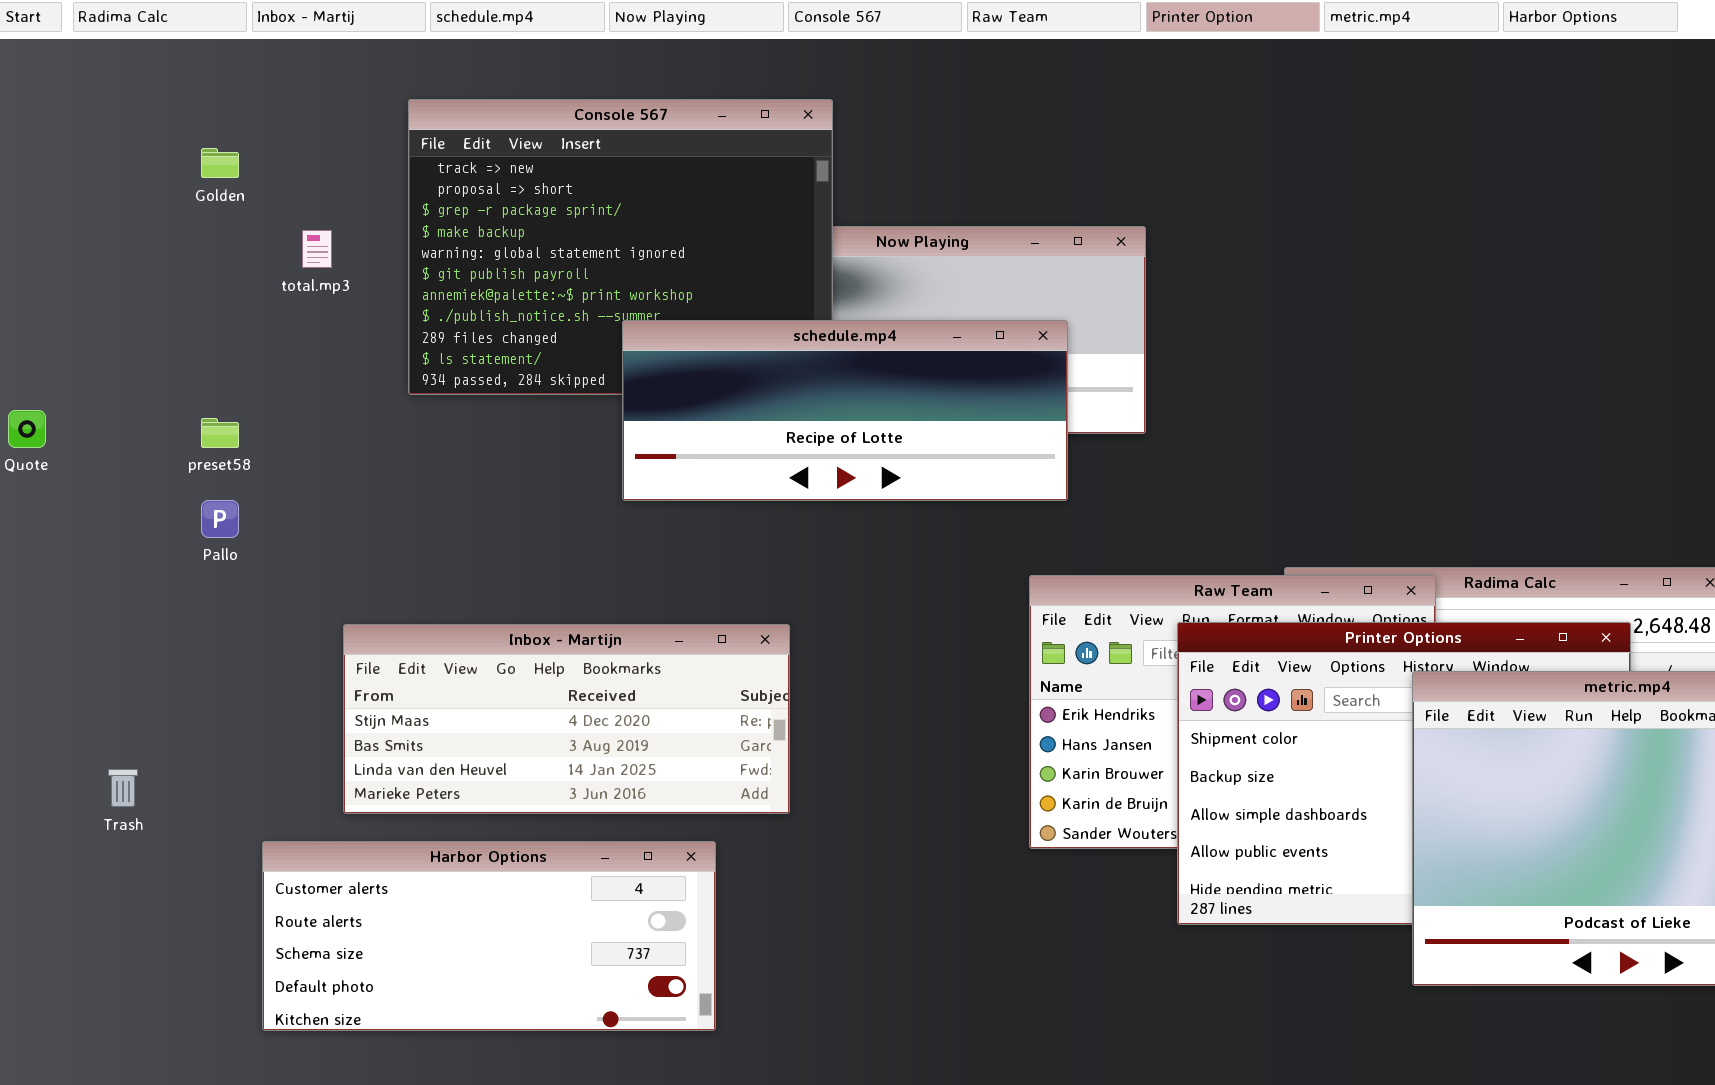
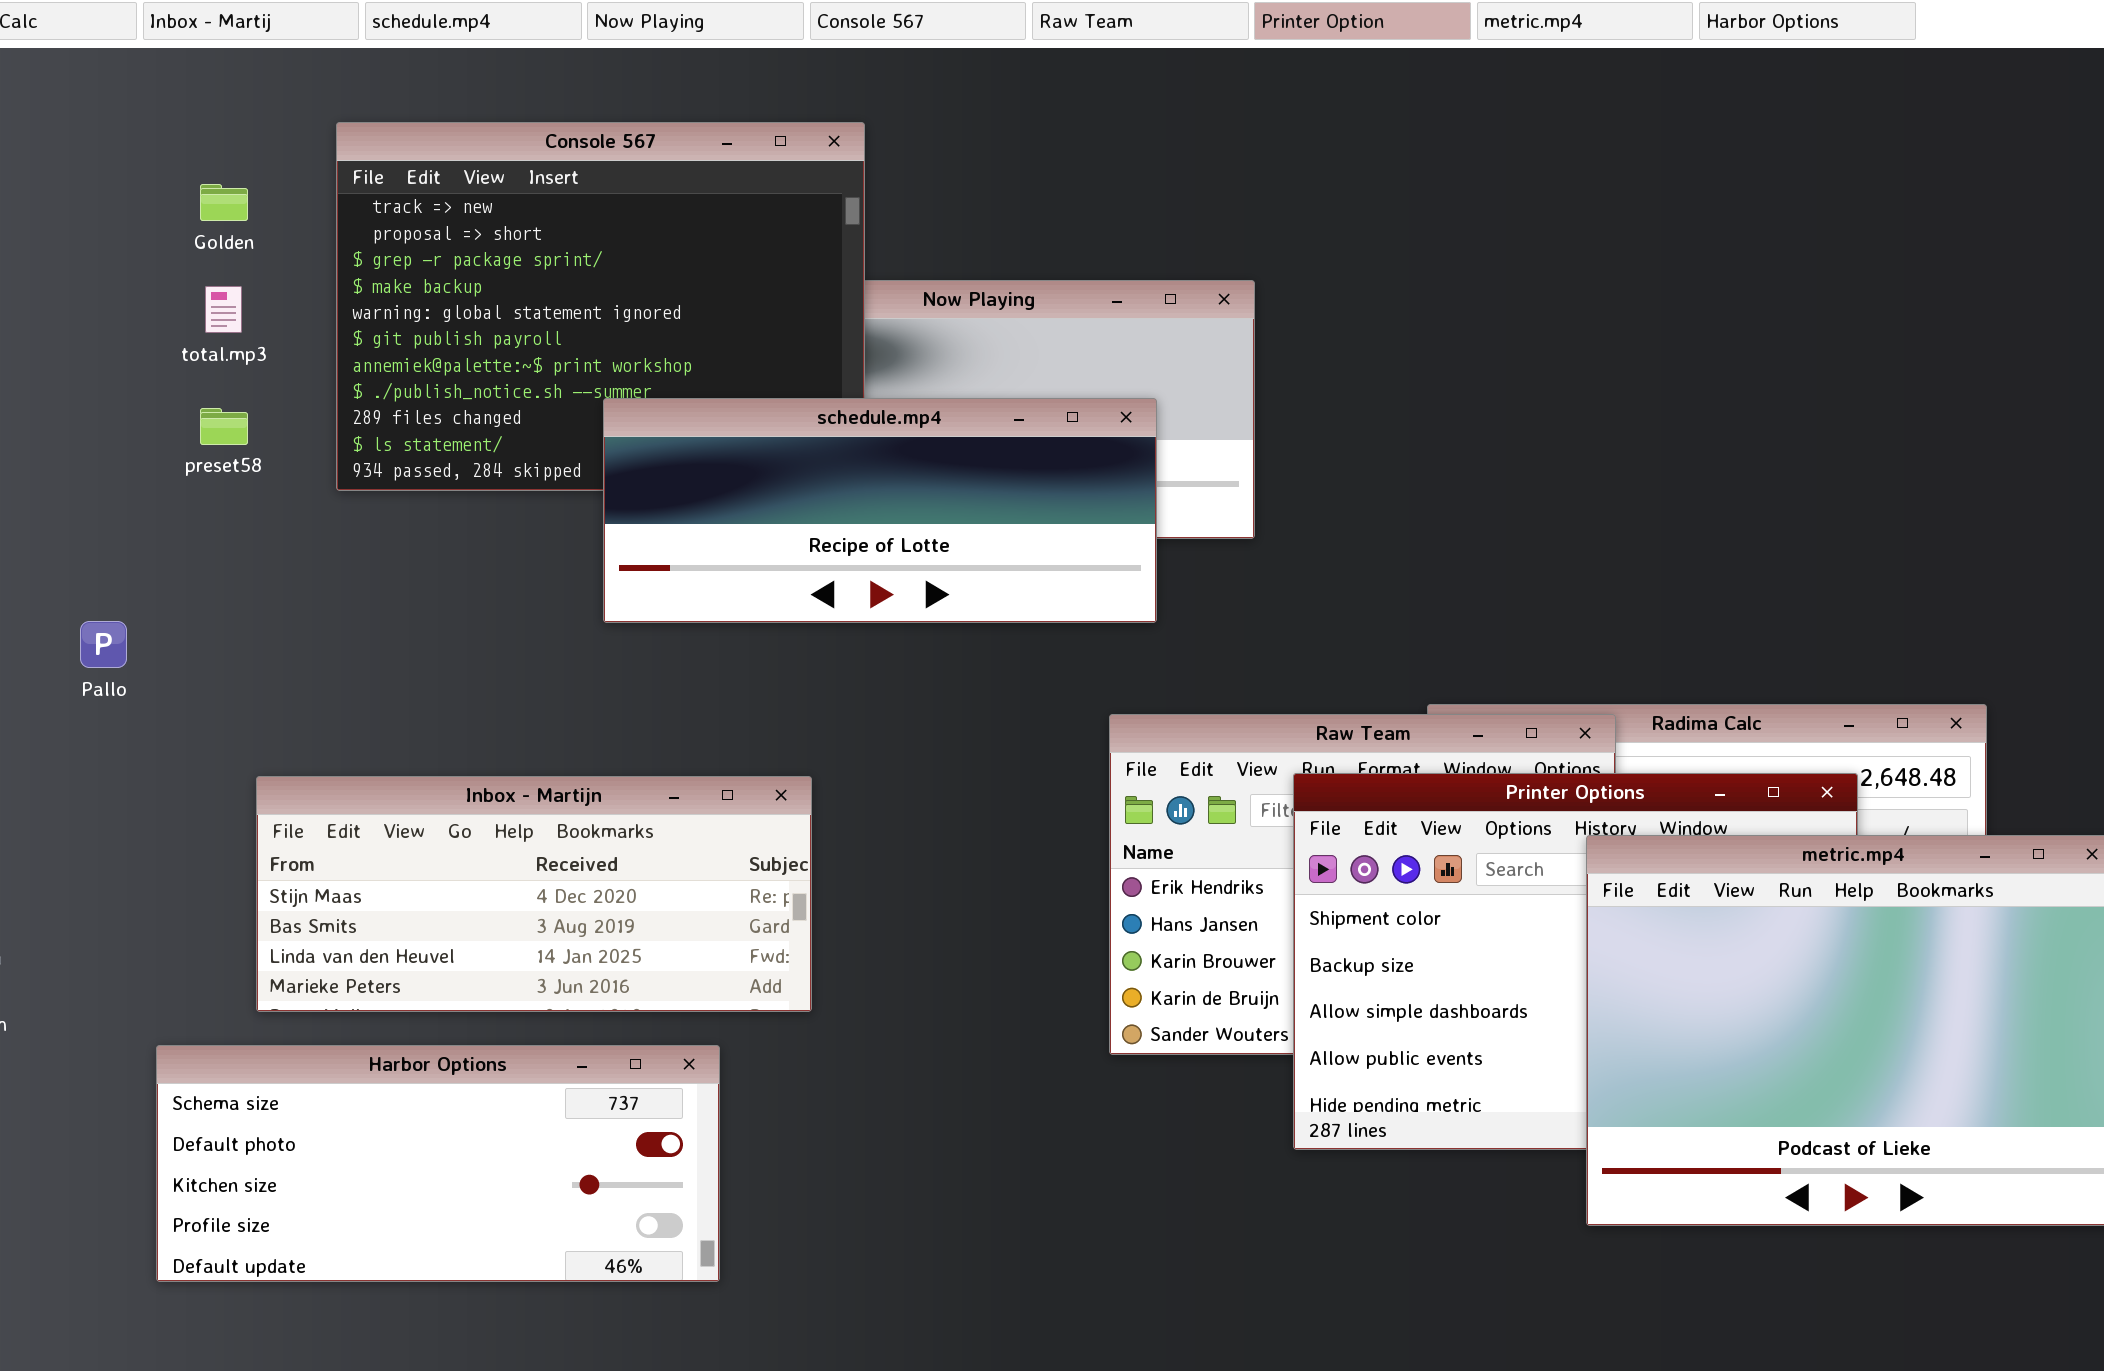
Golden: [201,148,239,178] -> [200,184,248,221], moved
preset58: [201,418,239,448] -> [200,408,248,445], moved
Harbor Options: [262,841,716,1031] -> [156,1045,720,1282], scrolled down 2 rows

